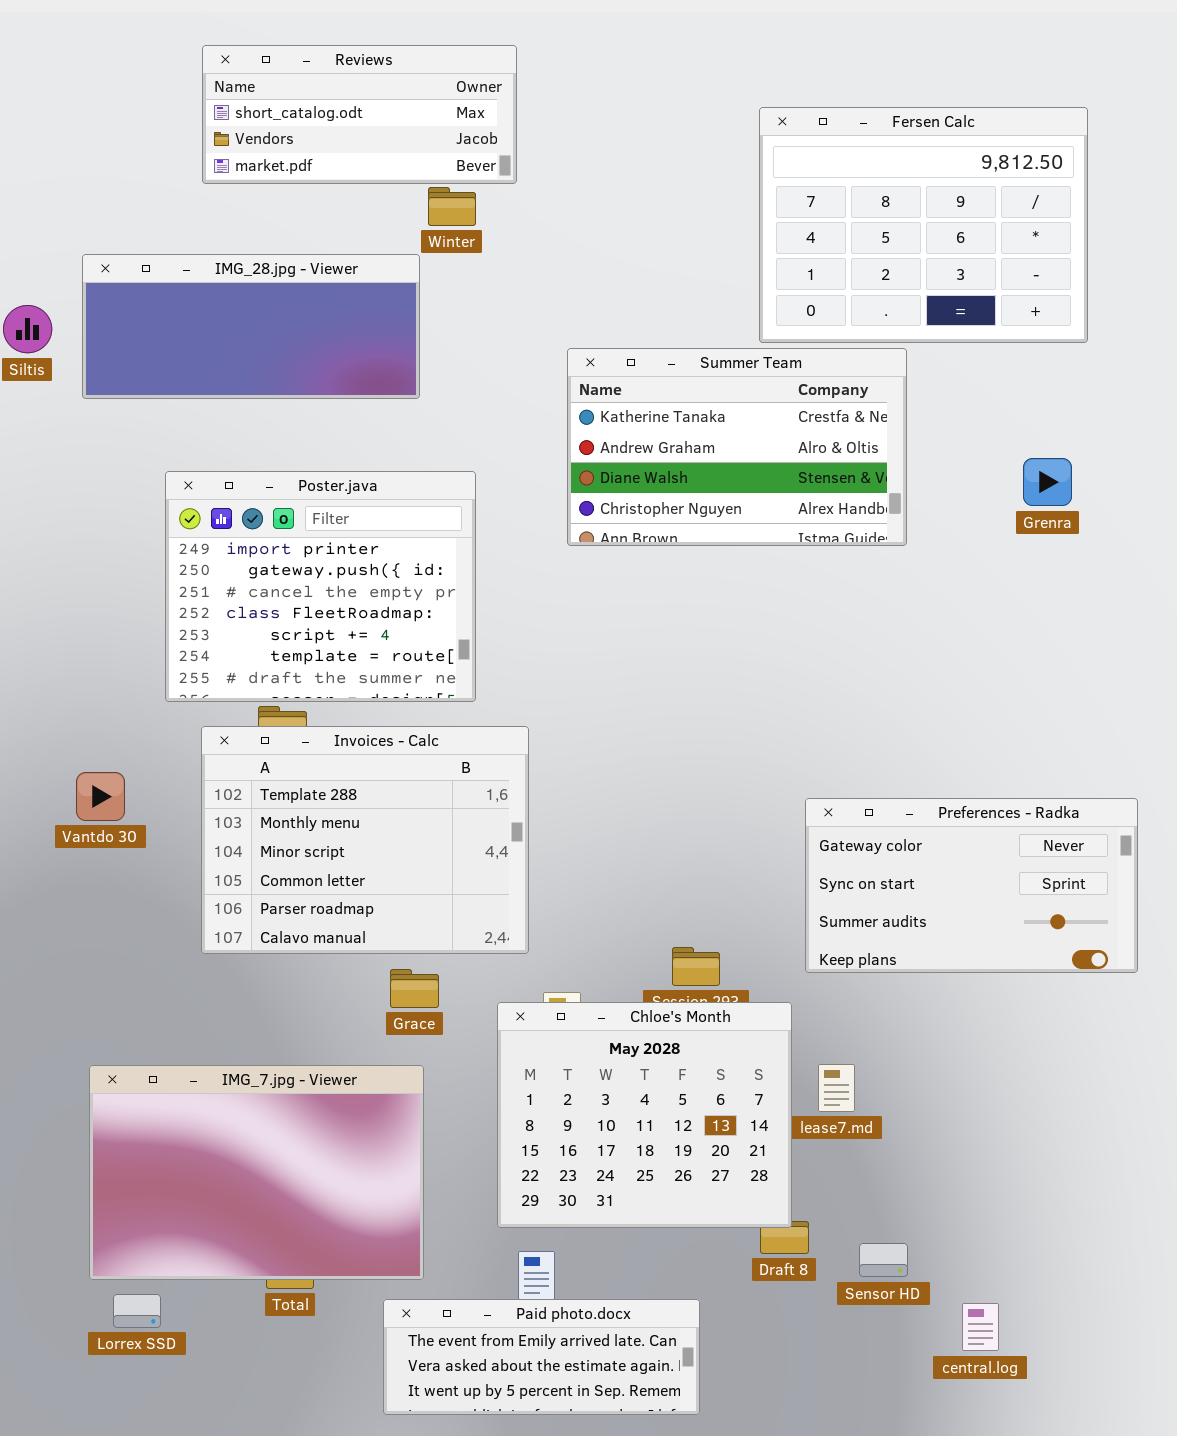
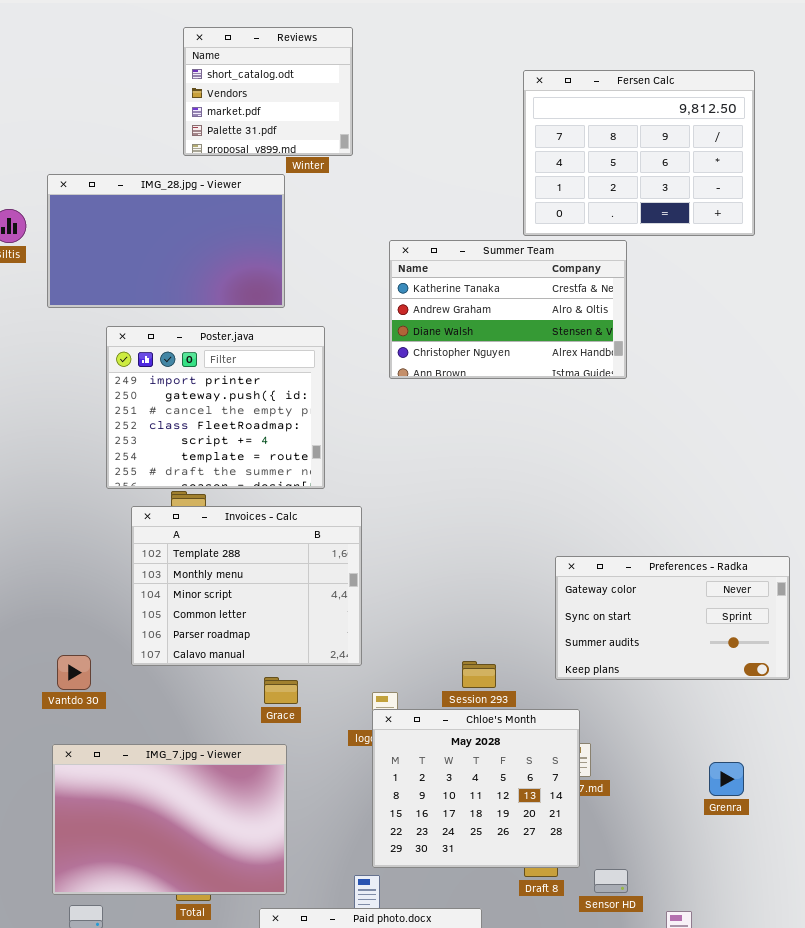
Reviews: [202,45,517,184] -> [183,27,353,156], resized
IMG_28.jpg - Viewer: [82,254,420,399] -> [47,174,285,308], resized
Grenra: [1023,458,1072,506] -> [709,762,744,796], moved
Vantdo 30: [76,772,125,821] -> [57,655,91,690], moved
Chloe's Month: [497,1002,792,1228] -> [372,709,580,868], moved

